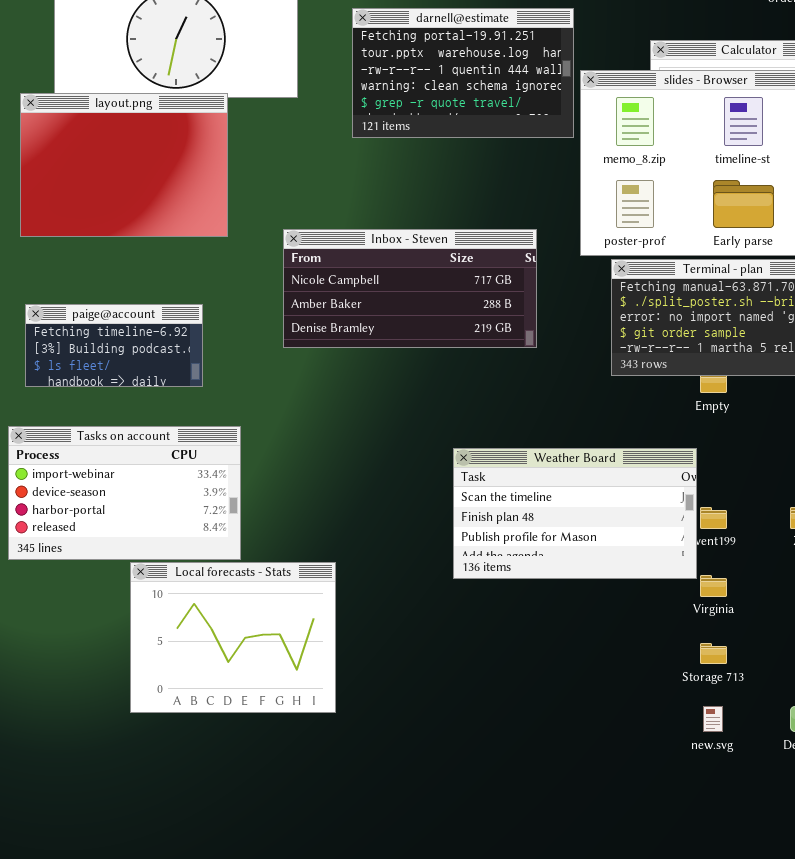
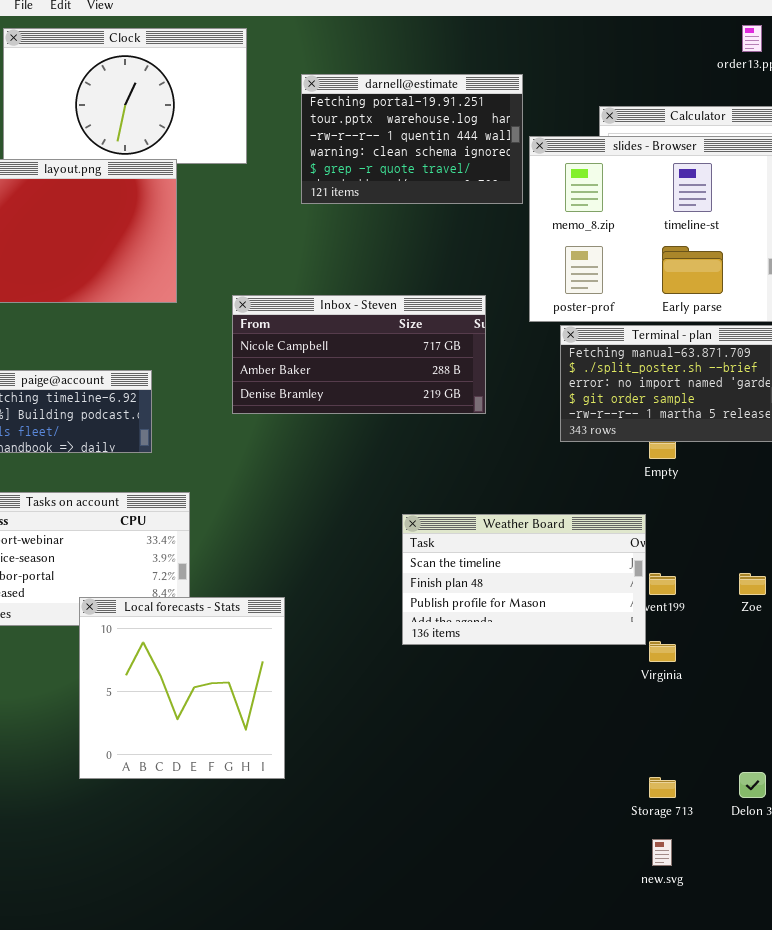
Local forecasts - Stats: [130,562,336,713] -> [79,597,285,779], resized
Storage 713: [700,643,727,664] -> [649,777,676,798], moved
new.svg: [703,706,723,732] -> [652,839,672,866], moved

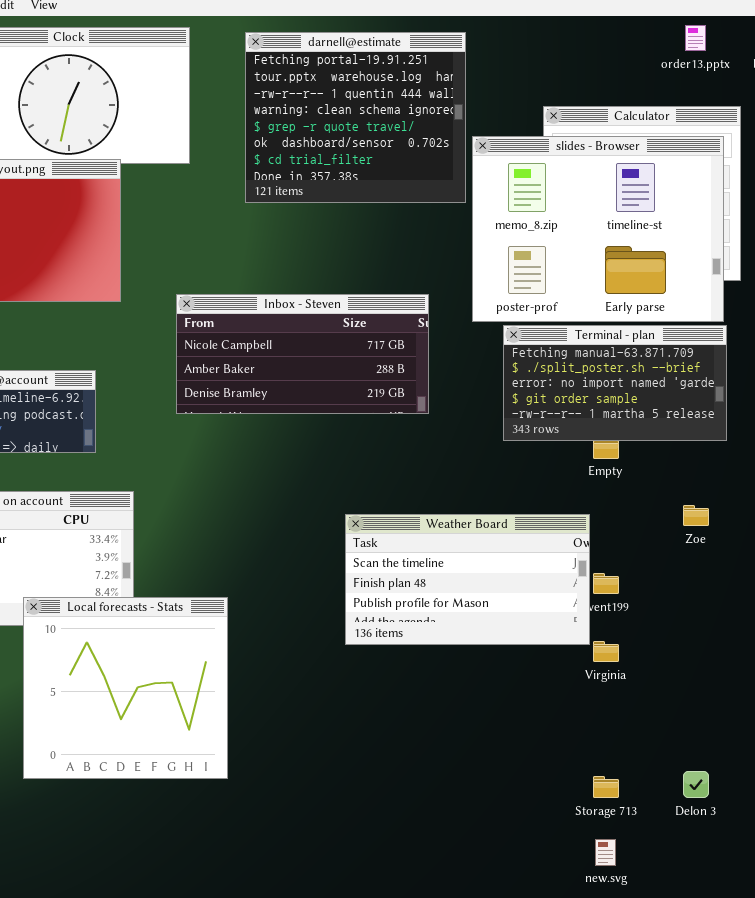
darnell@estimate: [301,74,523,204] -> [245,32,466,203], resized
Zoe: [739,573,766,595] -> [683,505,709,526], moved

